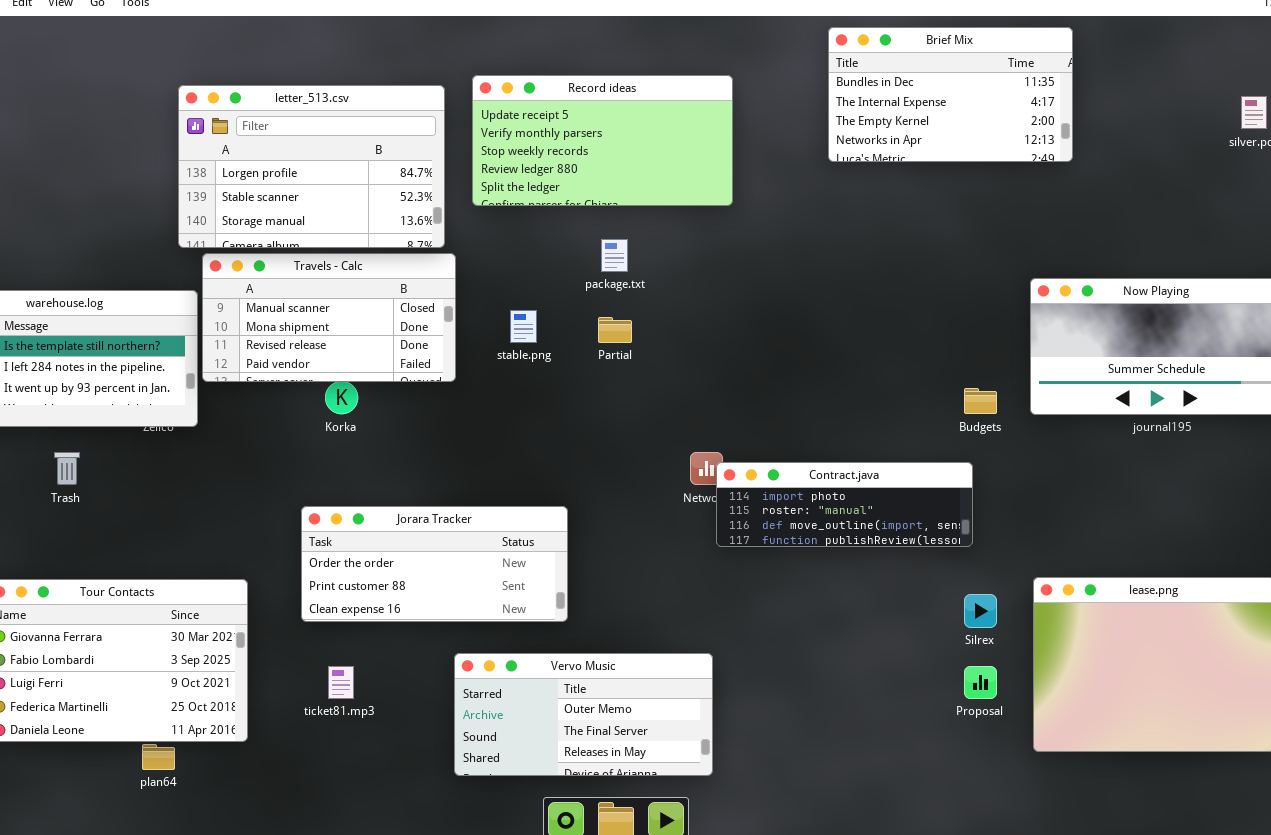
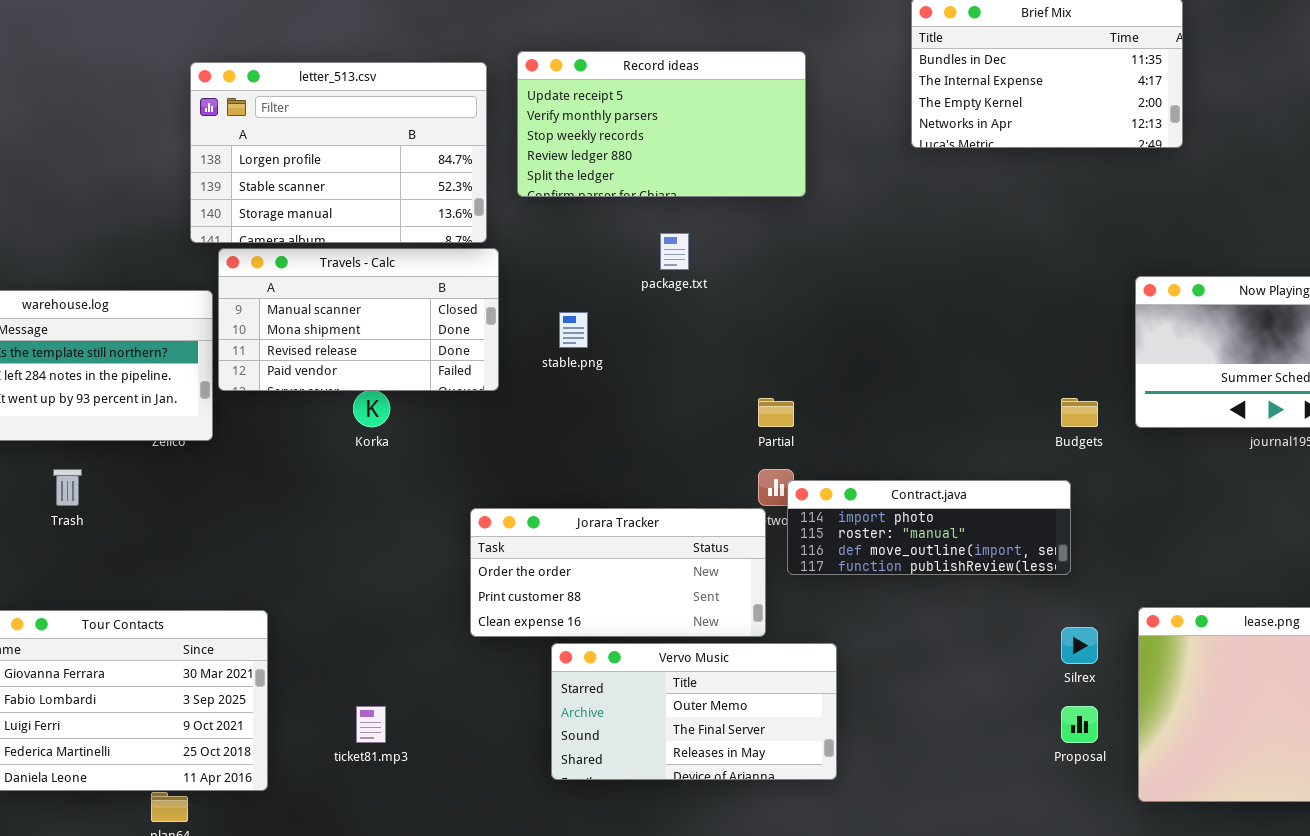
Partial: [598,317,632,343] -> [758,398,794,427], moved
Jorara Tracker: [301,506,568,622] -> [470,508,766,637], moved
Vervo Music: [454,653,713,776] -> [551,643,837,780], moved

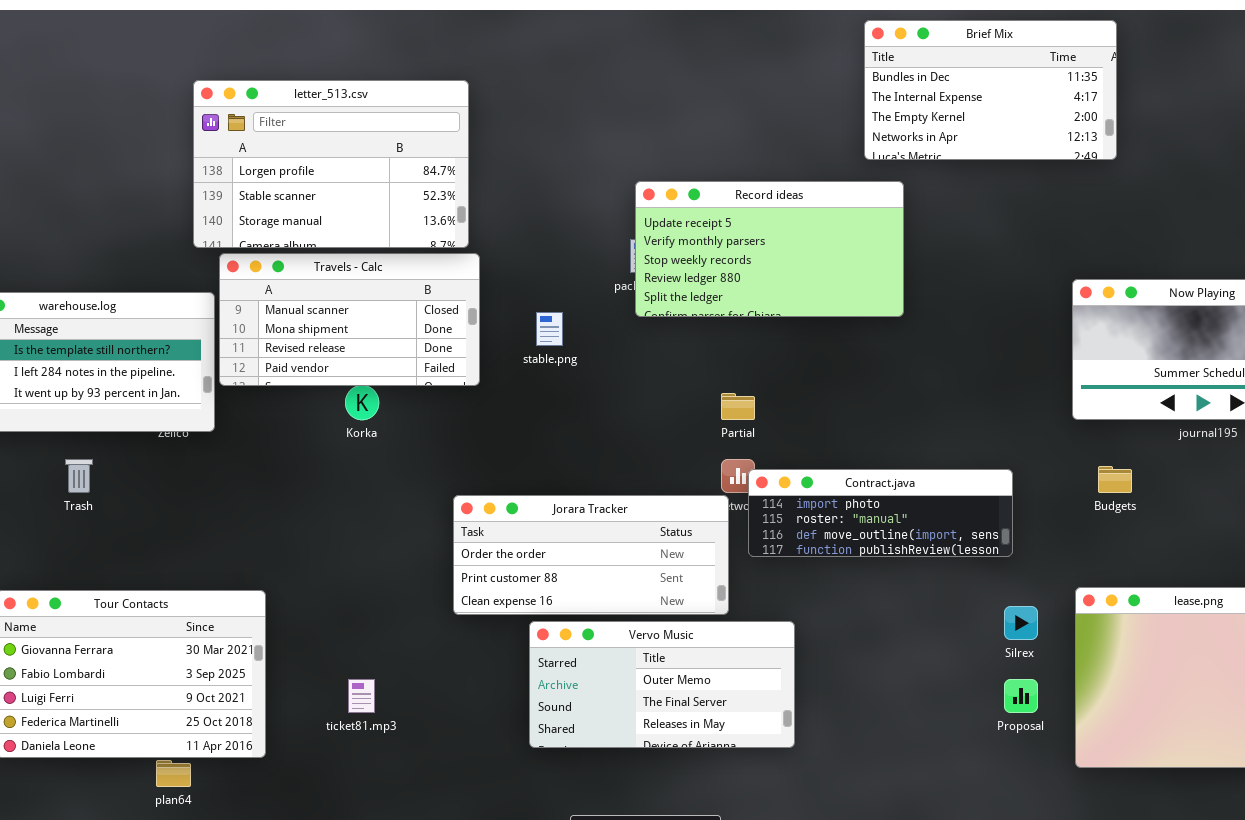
Record ideas: [517,51,806,197] -> [635,181,904,317], moved
Budgets: [1061,398,1098,427] -> [1098,466,1132,493], moved

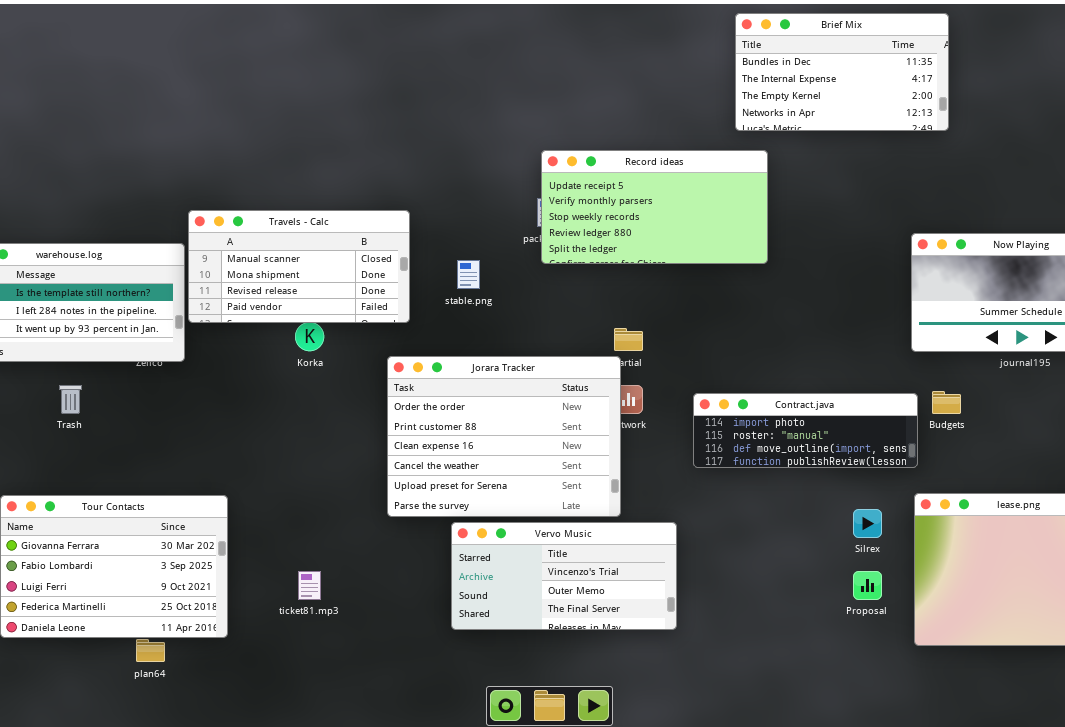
letter_513.csv: [193,80,469,248] -> none, closed
Contract.java: [748,469,1013,557] -> [693,393,918,468], moved
Jorara Tracker: [453,495,729,615] -> [387,356,621,517], resized
Vervo Music: [529,621,795,748] -> [451,522,677,630], scrolled up 1 row

